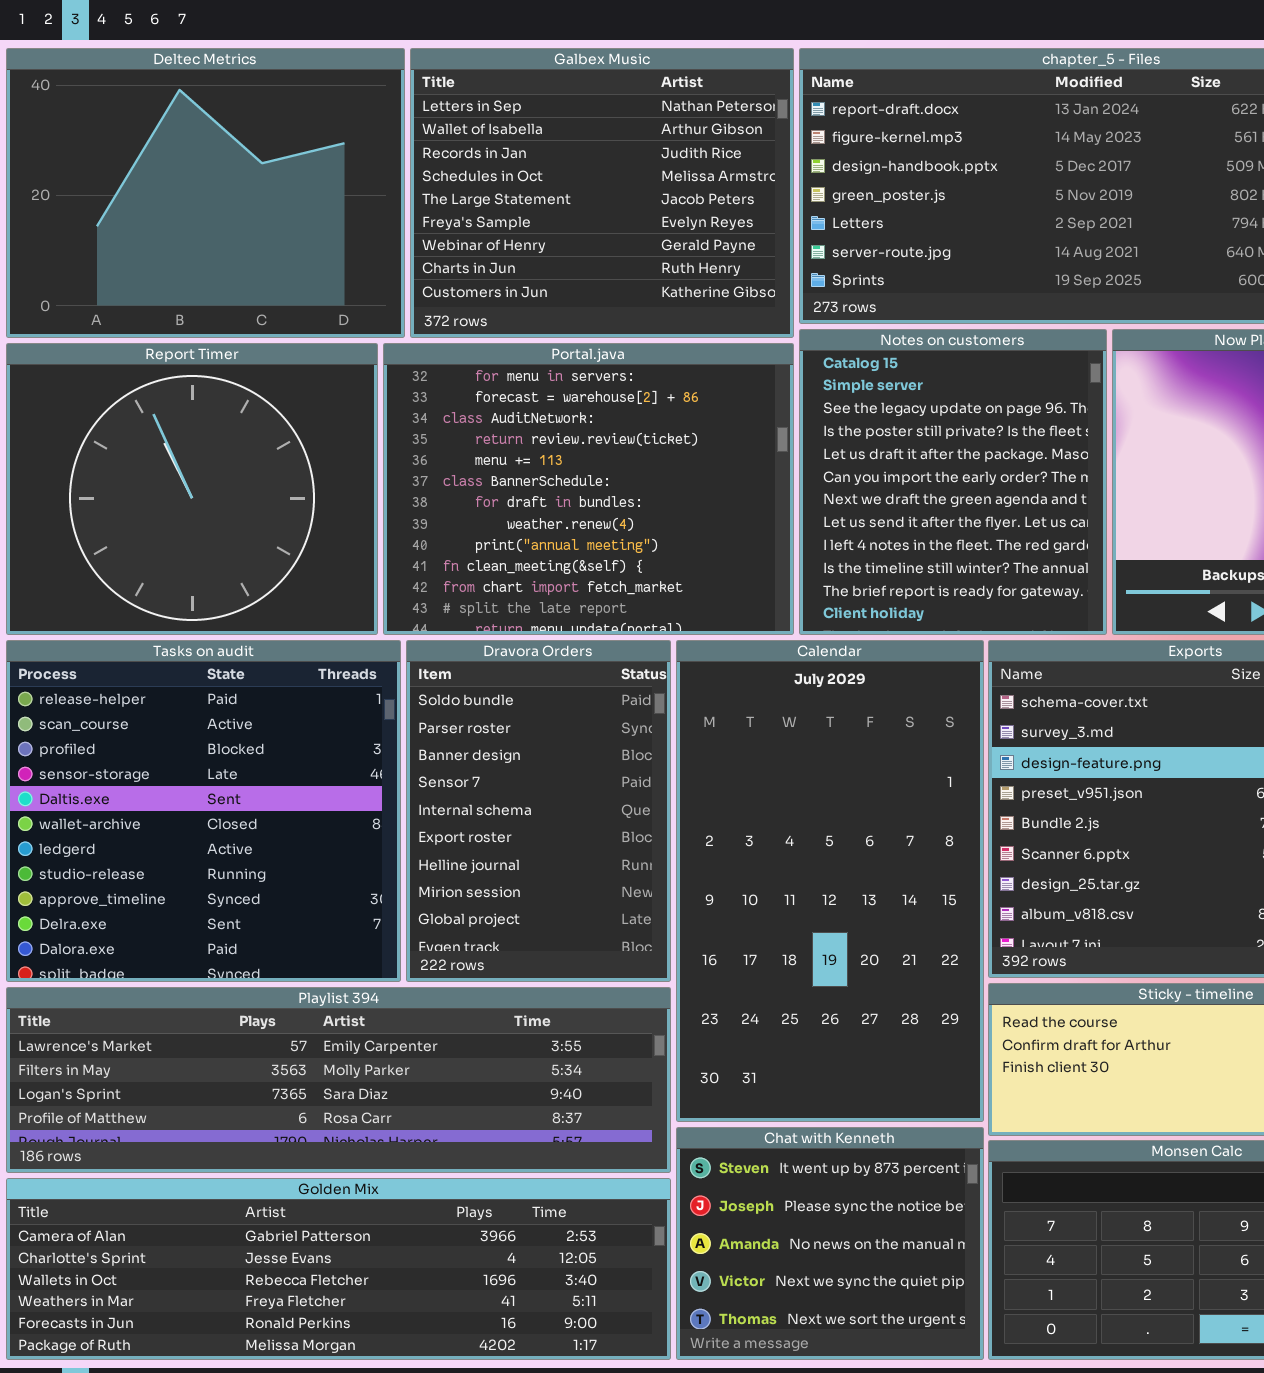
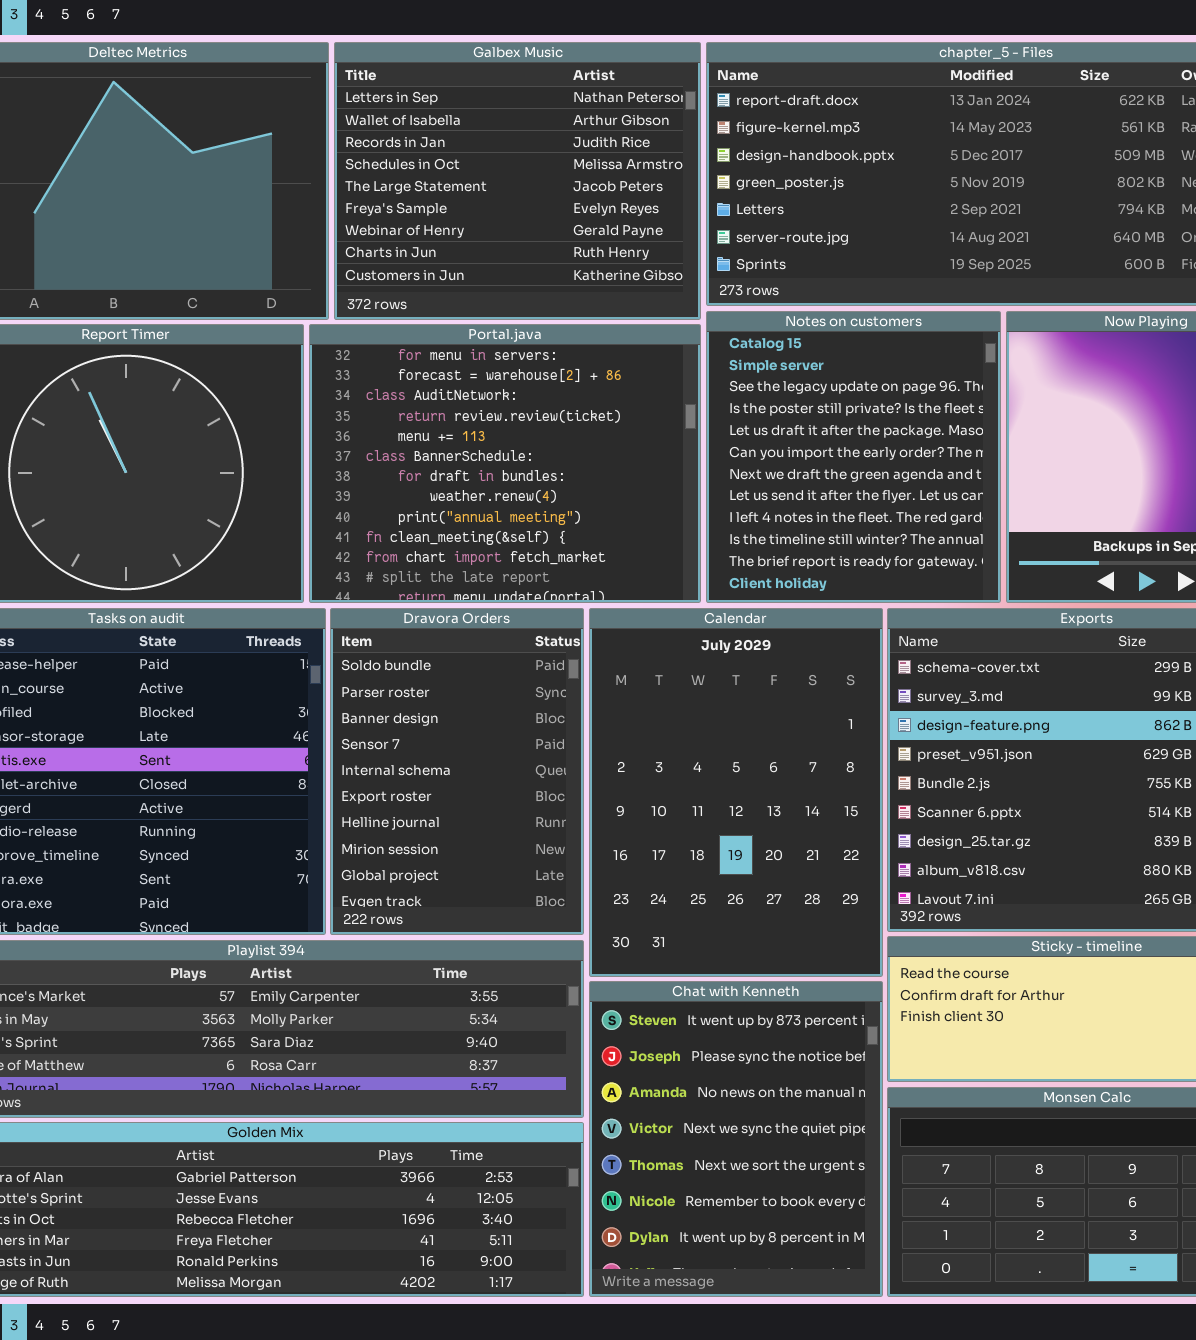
Calendar: [676,640,984,1122] -> [589,608,883,977], resized
Chat with Kenneth: [676,1127,984,1360] -> [589,981,883,1297], resized

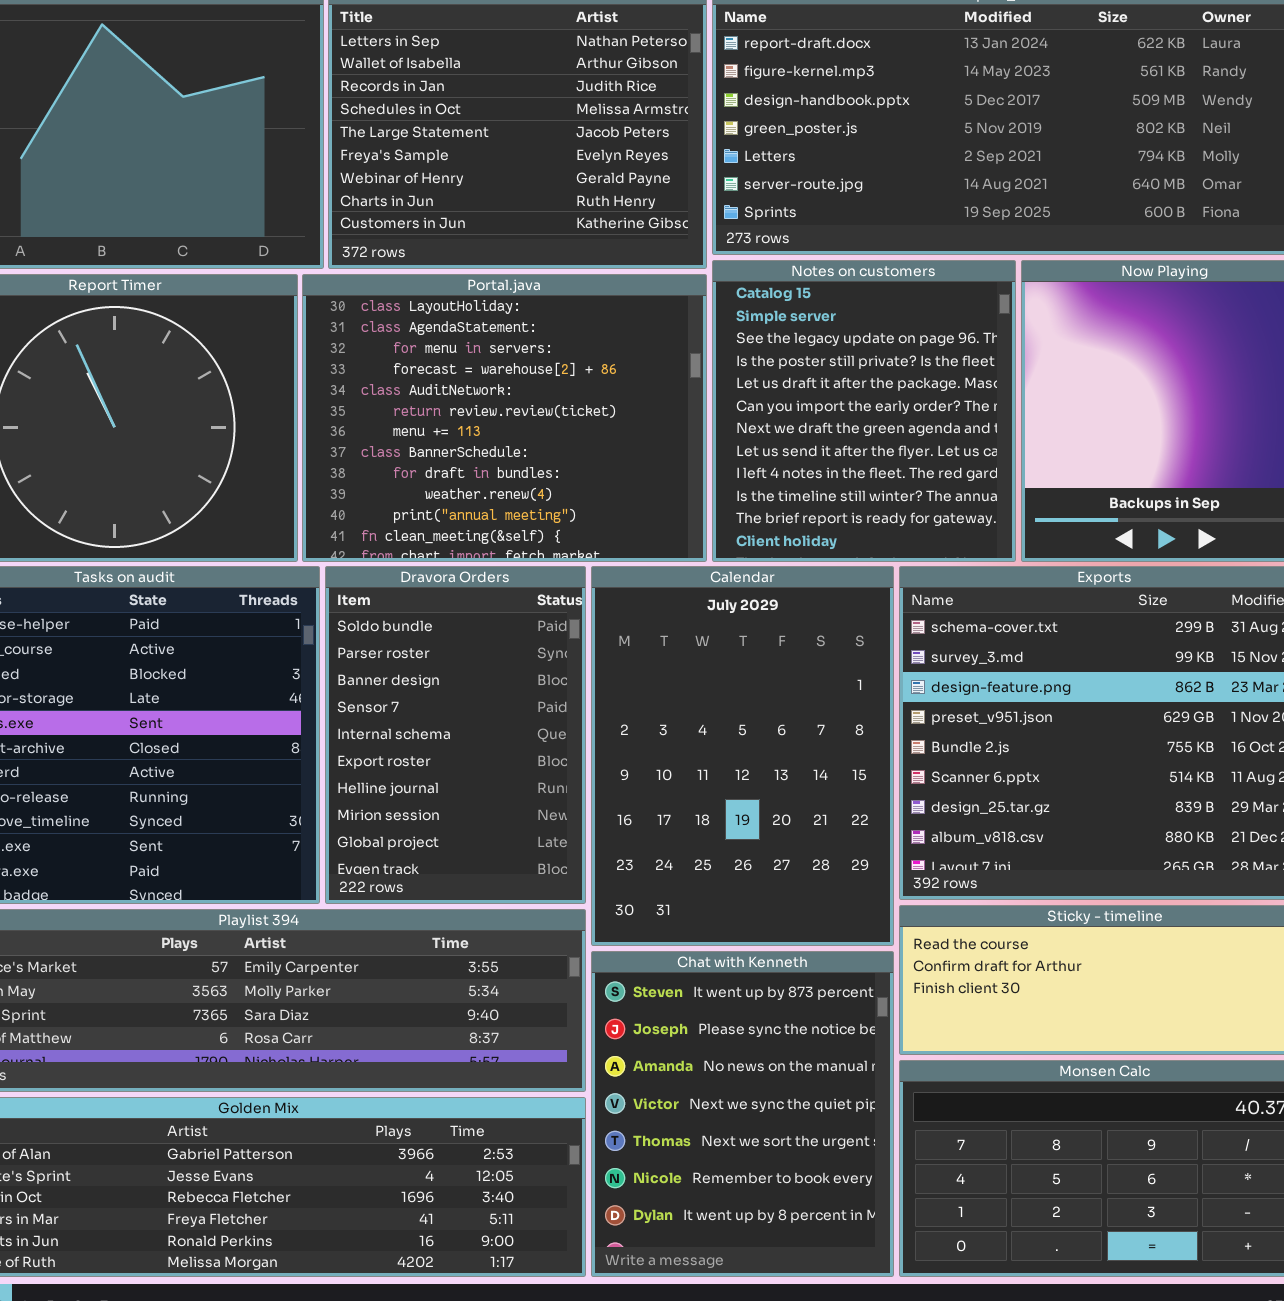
Portal.java: [309,324,701,603] -> [302,274,707,562], scrolled up 2 rows

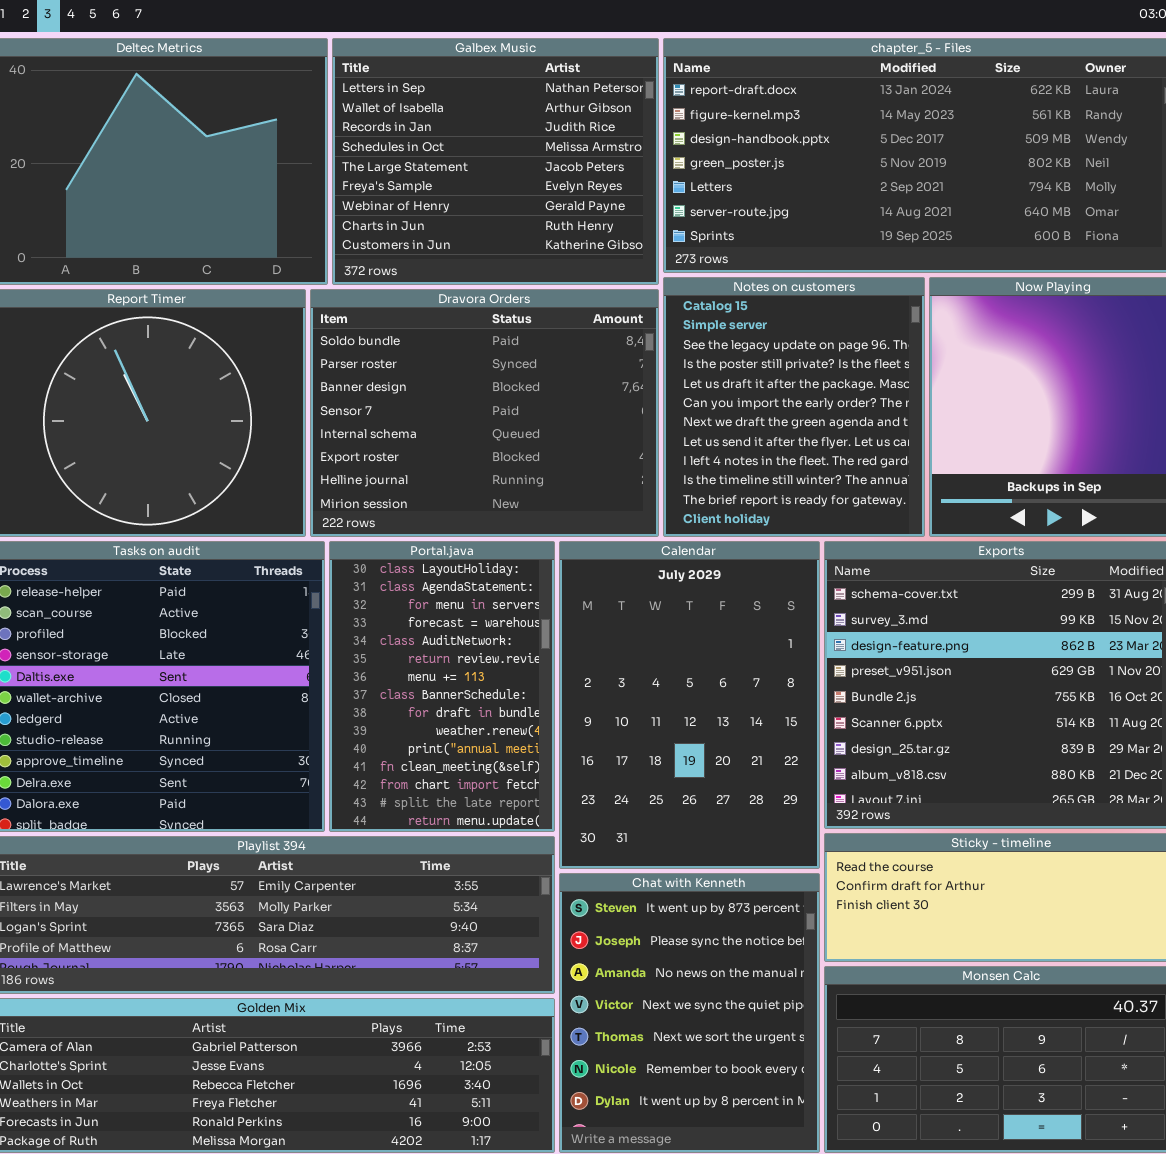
Portal.java: [302,274,707,562] -> [329,541,555,832], moved, resized
Dravora Orders: [325,566,586,904] -> [310,289,659,537], moved, resized

